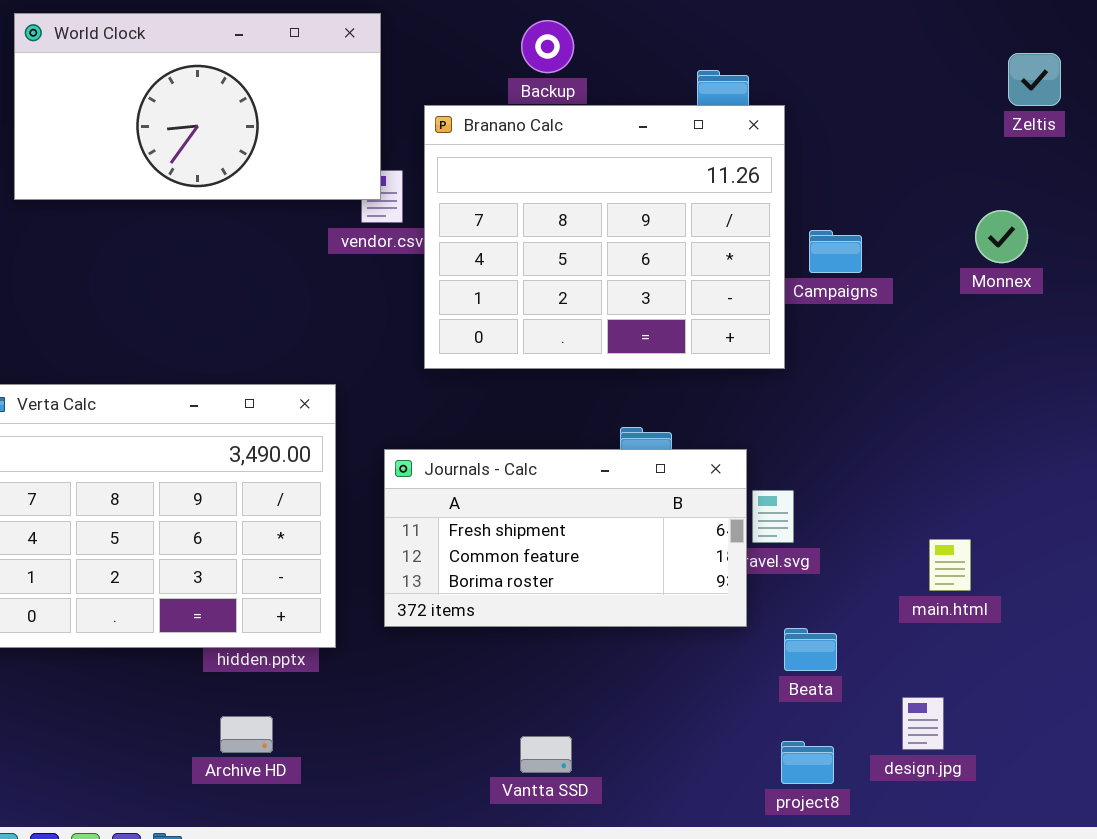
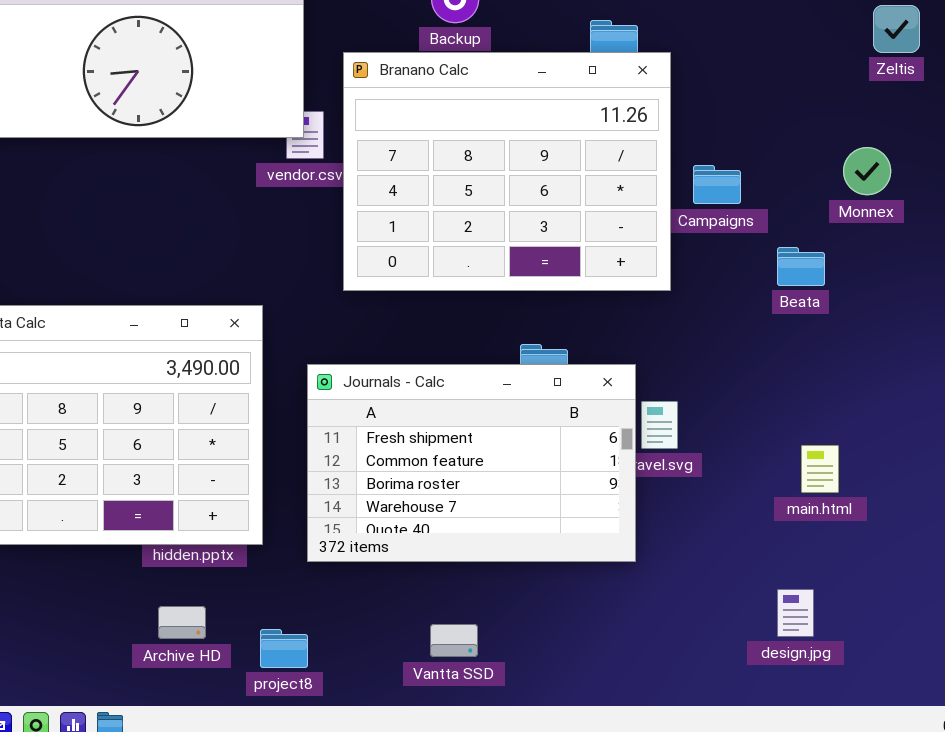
Journals - Calc: [384,449,747,627] -> [307,364,636,562], resized
Beata: [784,628,837,671] -> [777,247,825,286], moved
project8: [781,741,834,784] -> [260,629,308,668], moved

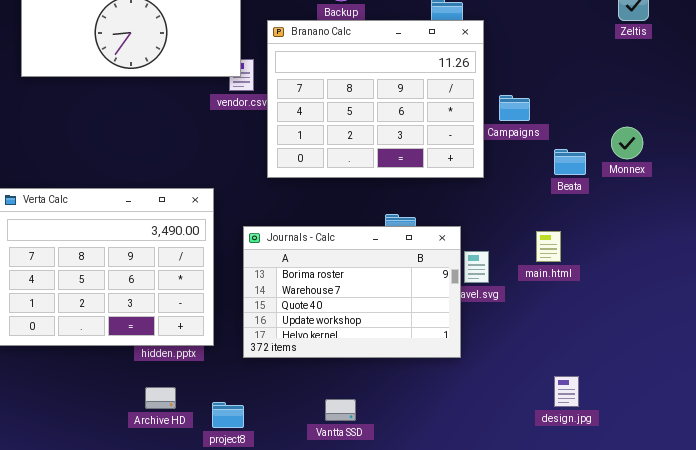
Monnex: [843,147,891,195] -> [611,127,643,159], moved
Journals - Calc: [307,364,636,562] -> [243,226,461,358], scrolled down 2 rows
main.html: [801,445,839,493] -> [536,231,561,262], moved

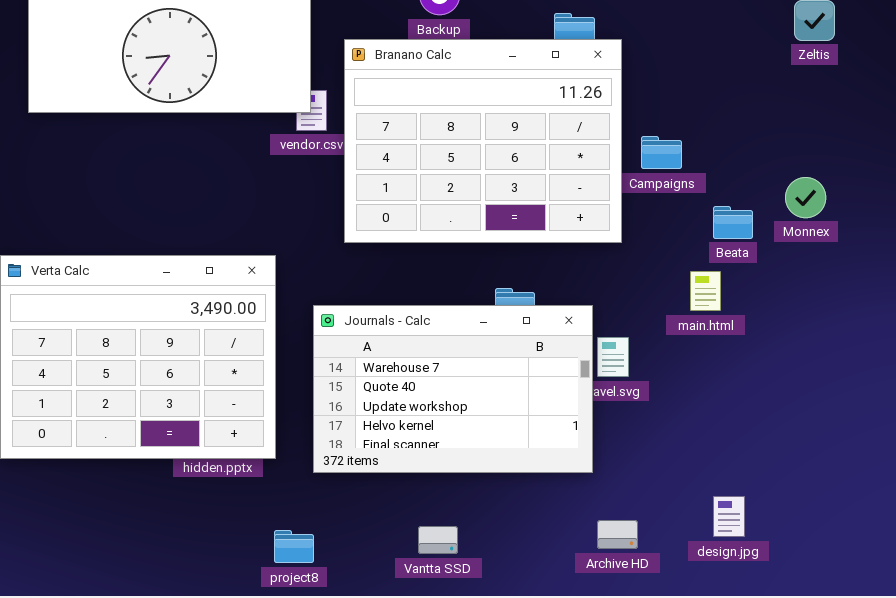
Journals - Calc: [243,226,461,358] -> [313,305,593,473], scrolled down 1 row
main.html: [536,231,561,262] -> [690,271,721,311], moved
Archive HD: [145,387,176,409] -> [597,520,638,549], moved

